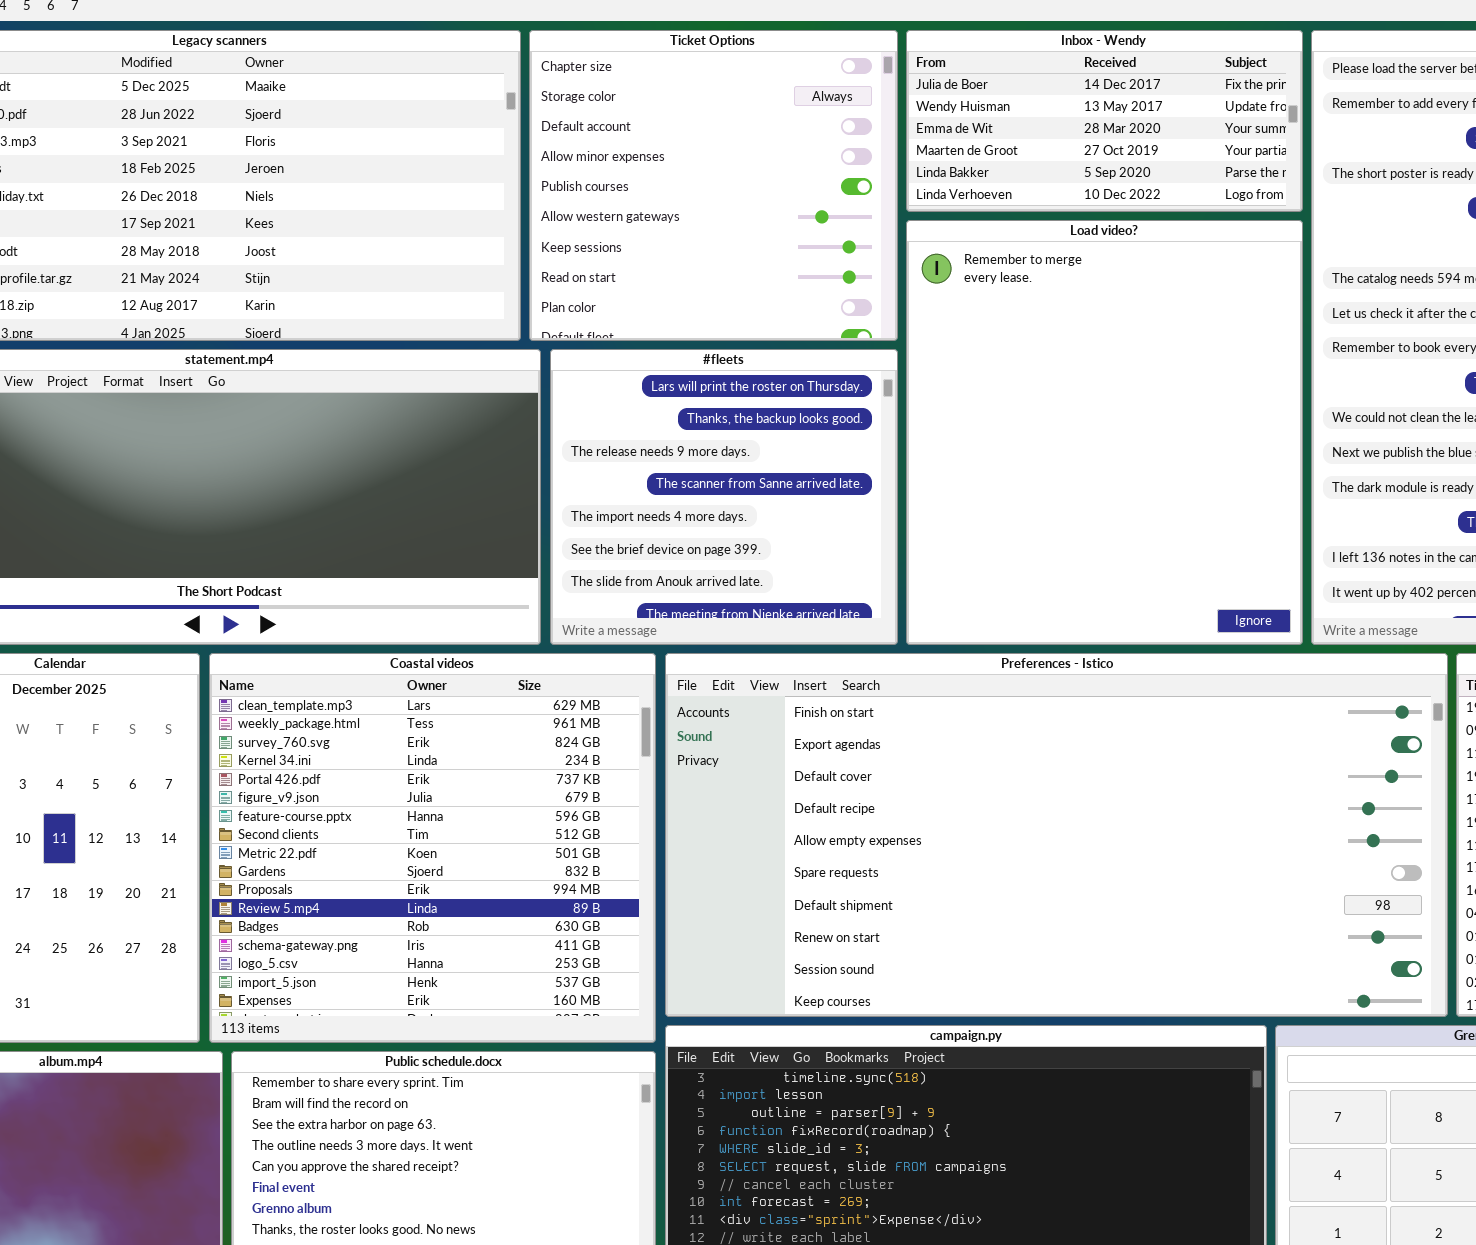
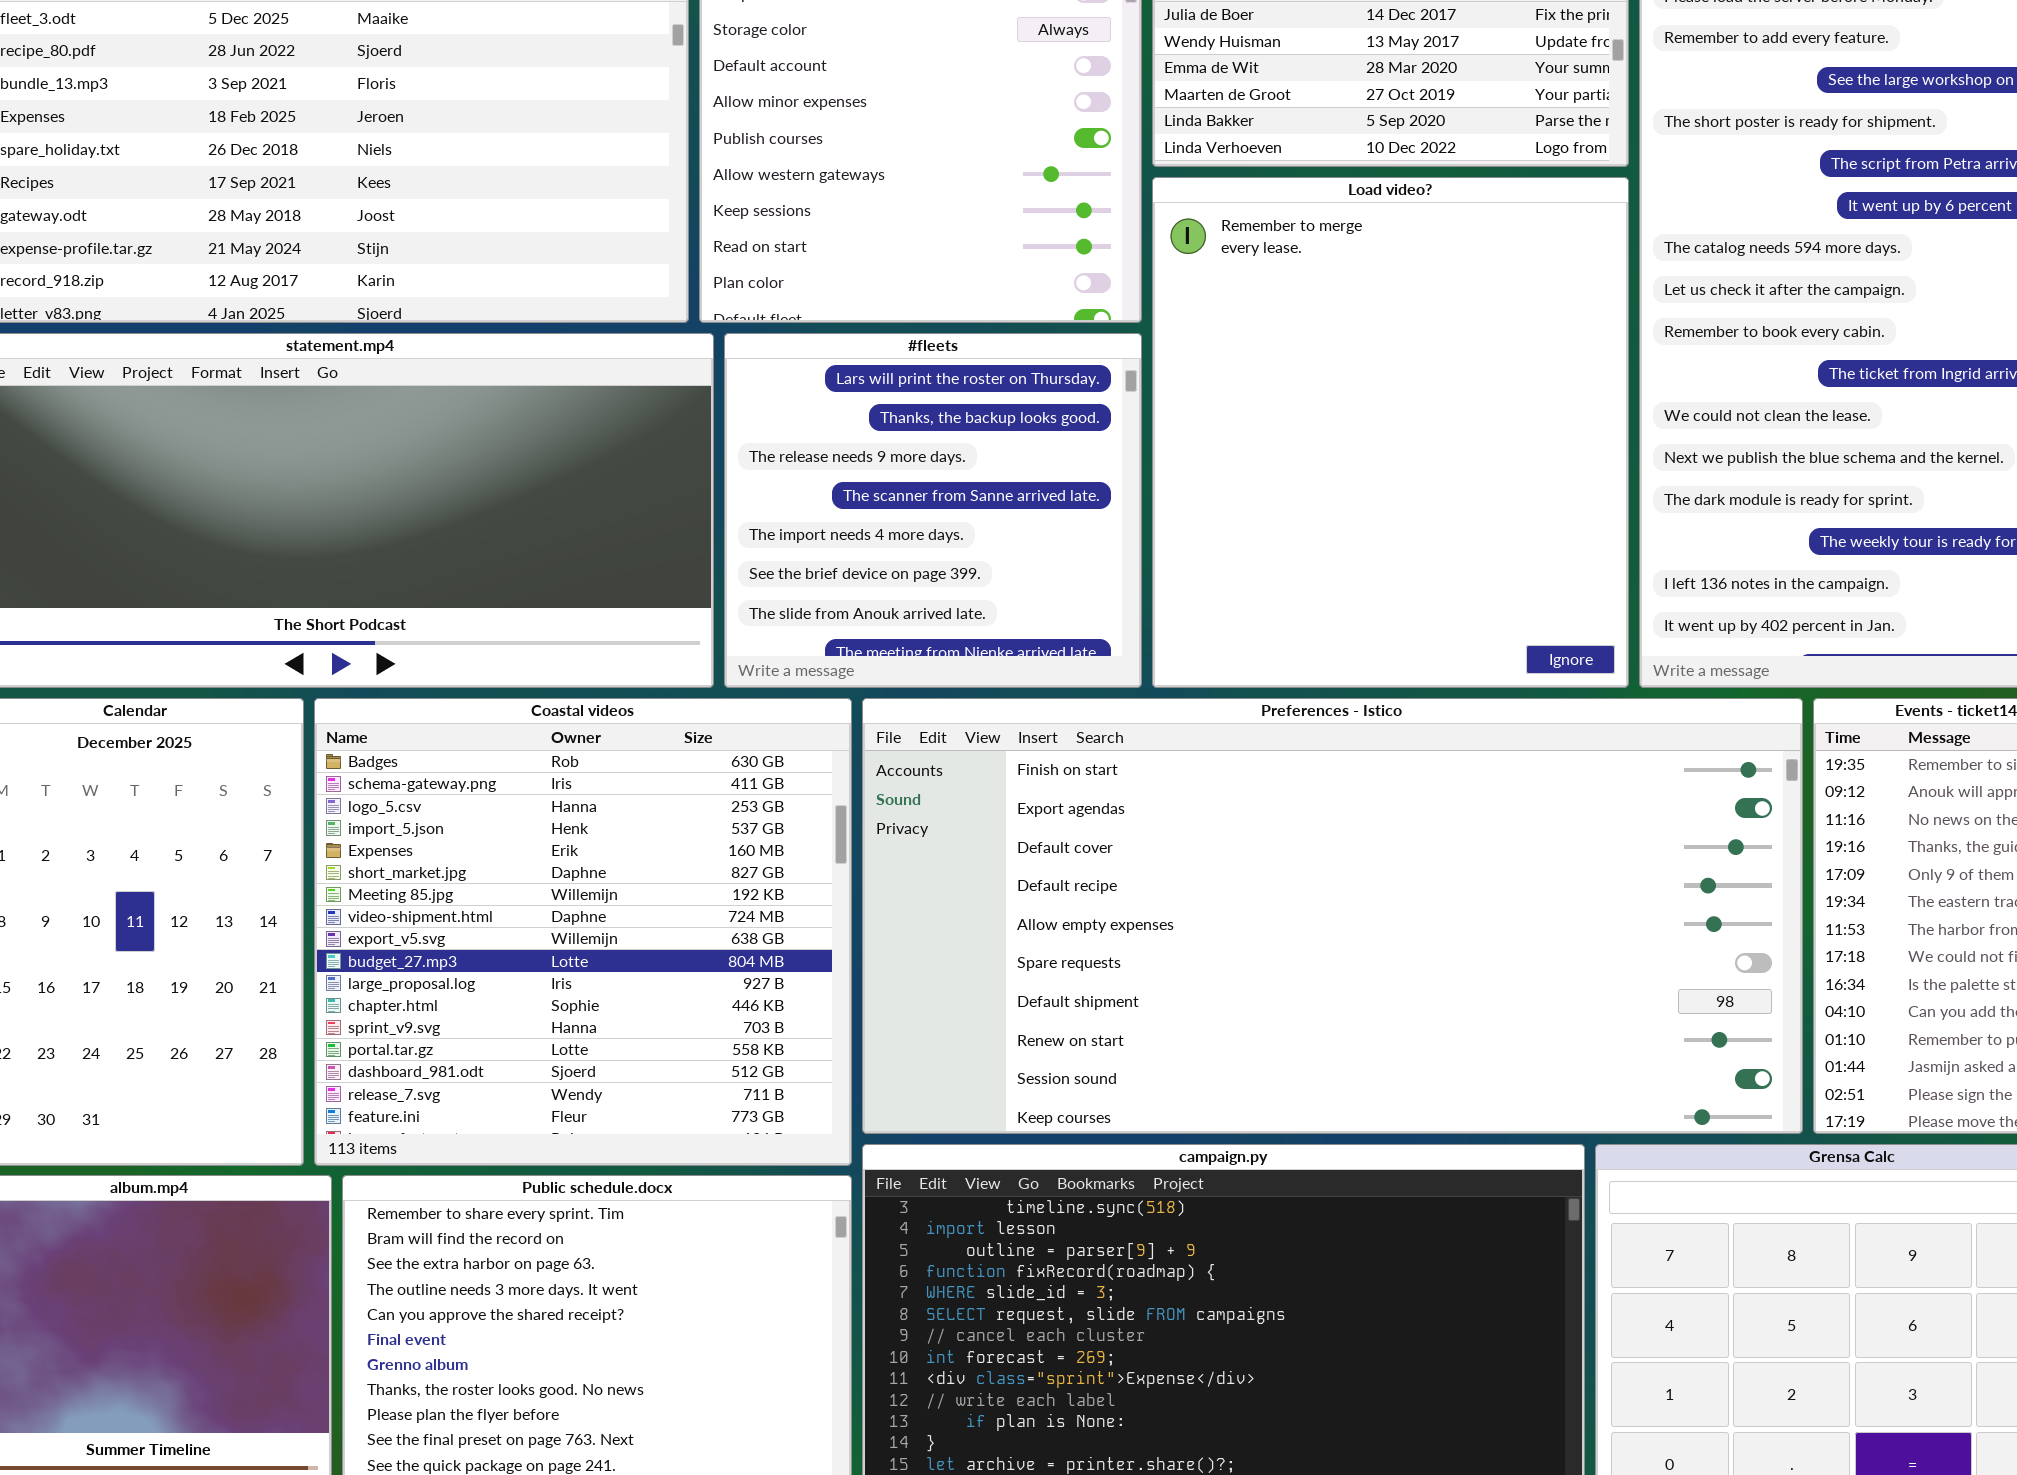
Coastal videos: [209,653,656,1043] -> [314,698,852,1166], scrolled down 12 rows

